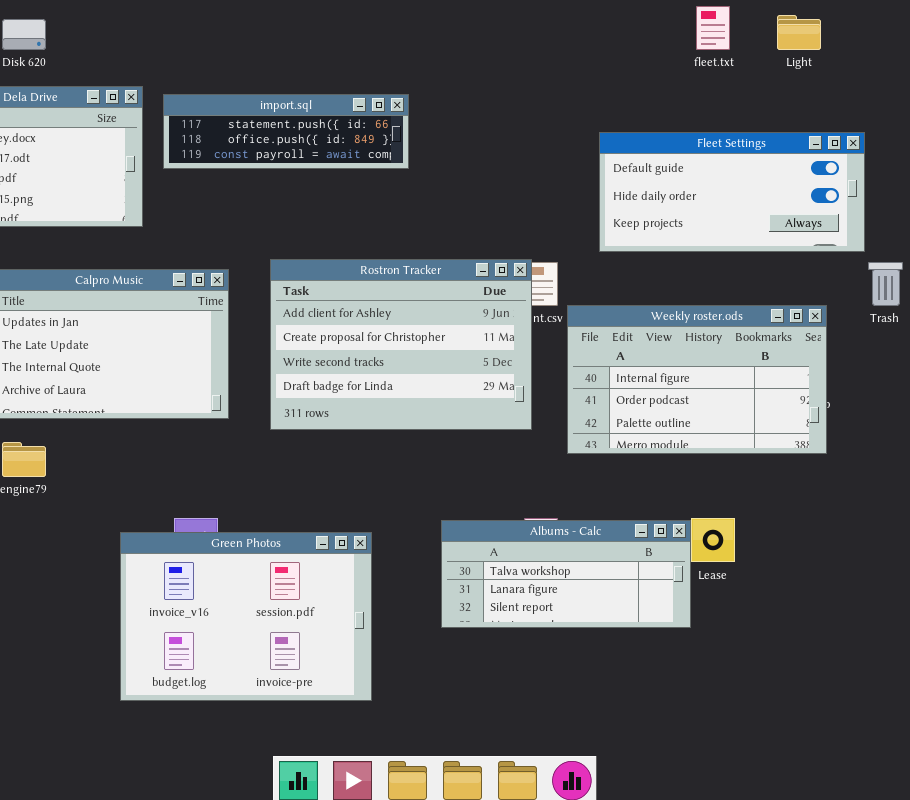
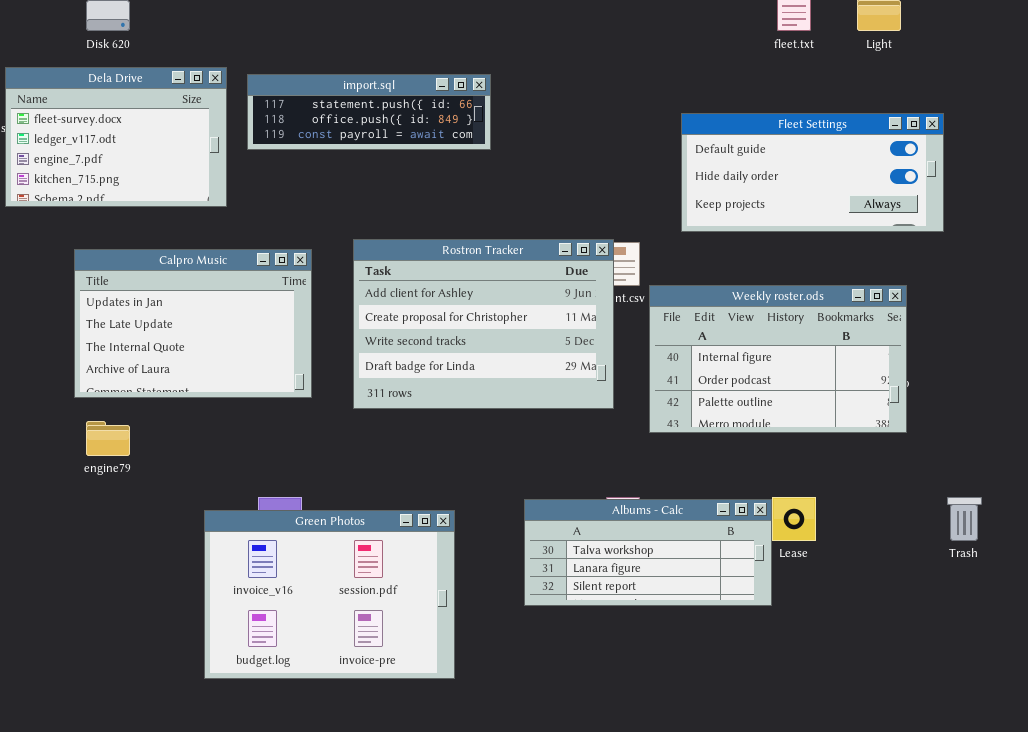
Trash: [868,262,903,306] -> [947,497,982,541], moved

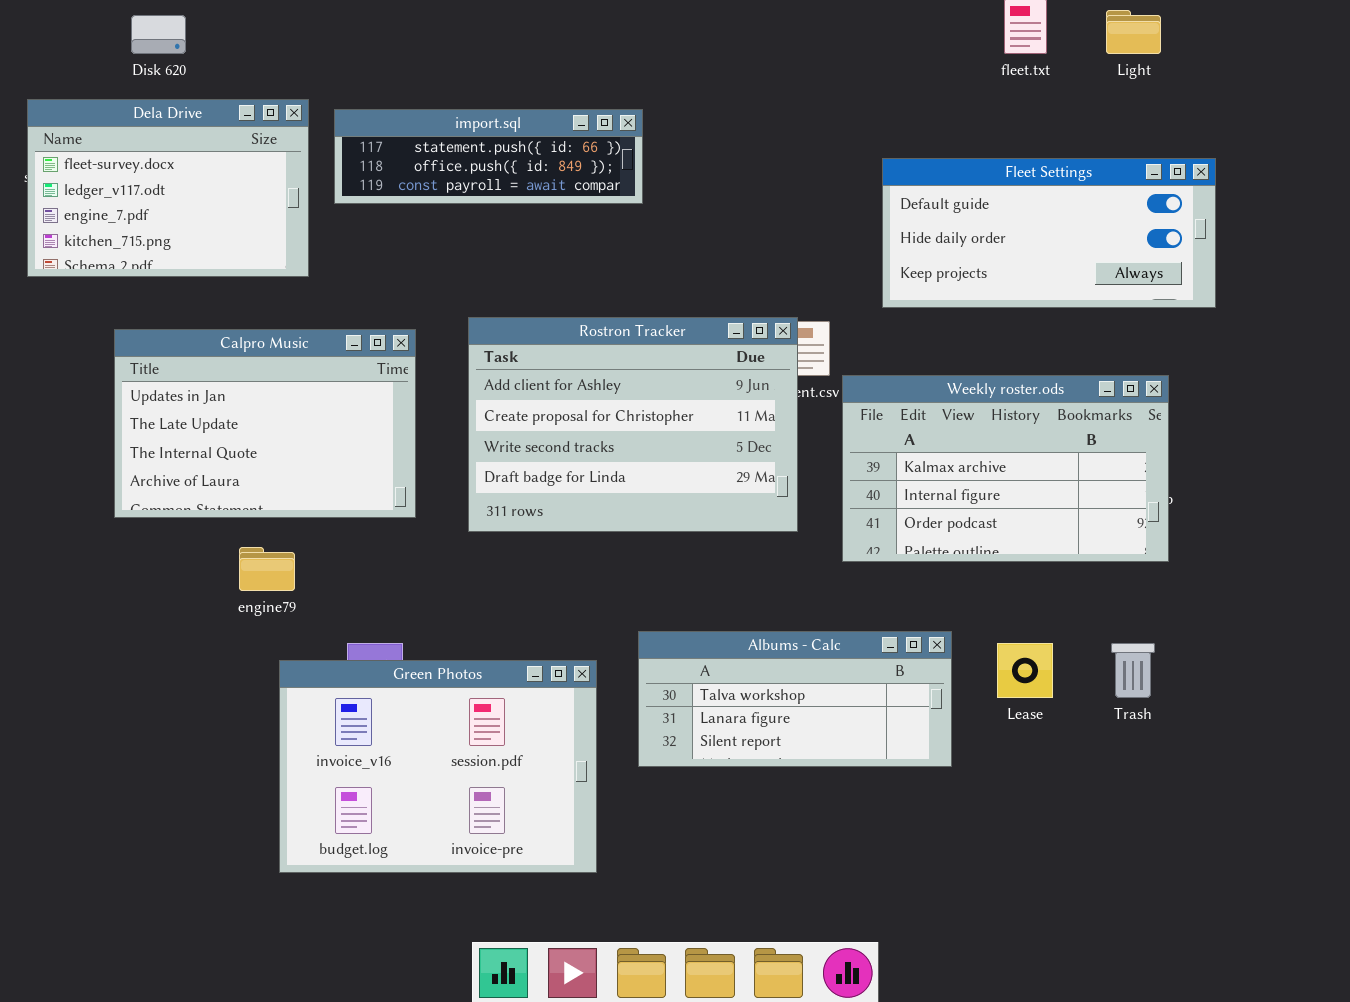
Weekly roster.ods: [649,285,907,433] -> [842,375,1169,562], scrolled up 1 row
engine79: [86,421,130,456] -> [239,547,295,591], moved
Trash: [947,497,982,541] -> [1111,643,1155,698], moved
Albums - Calc: [524,499,772,606] -> [638,631,952,767], moved

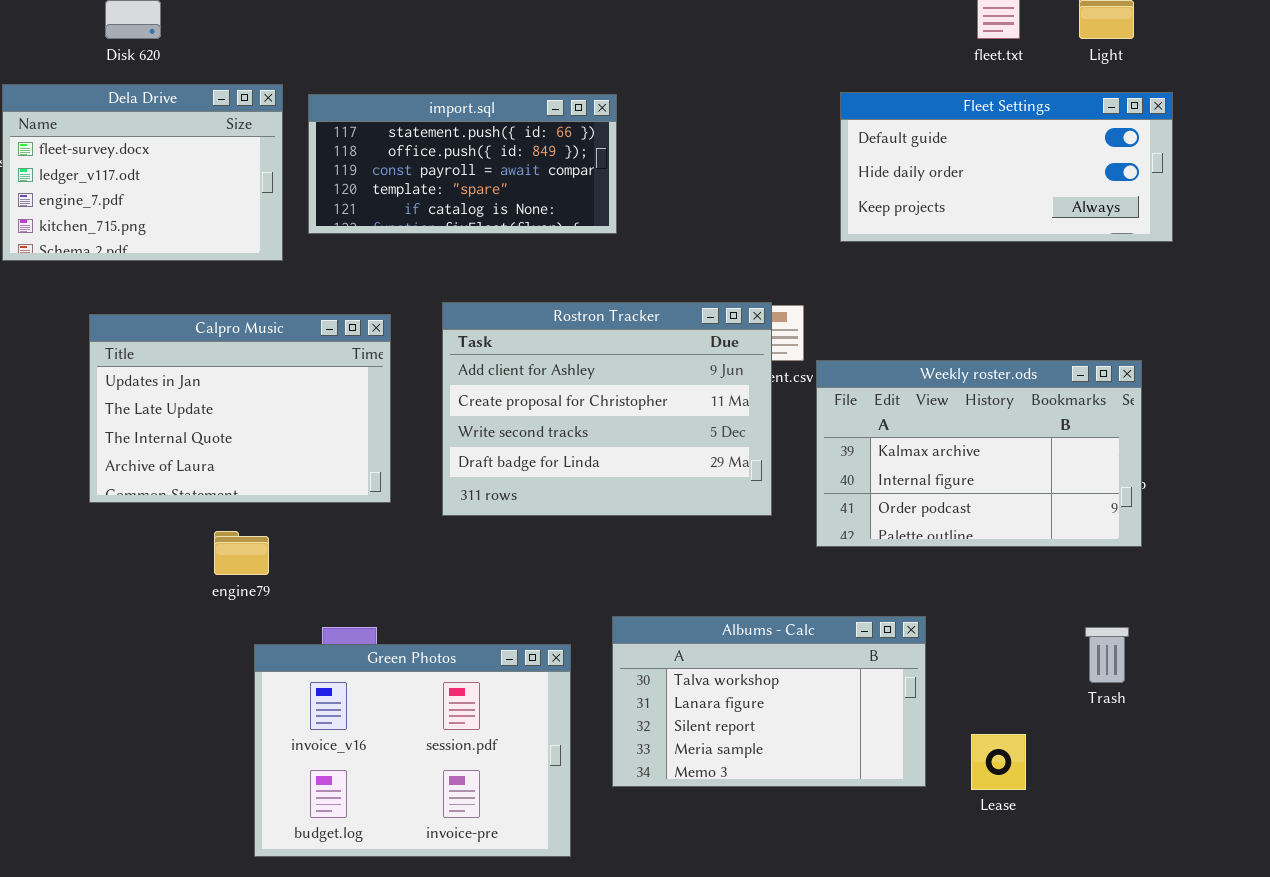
import.sql: [334,109,643,204] -> [308,94,617,234], resized
Fleet Settings: [882,158,1216,308] -> [840,92,1173,242], moved
Albums - Calc: [638,631,952,767] -> [612,616,926,787], resized
Lease: [997,643,1053,698] -> [971,734,1026,790], moved

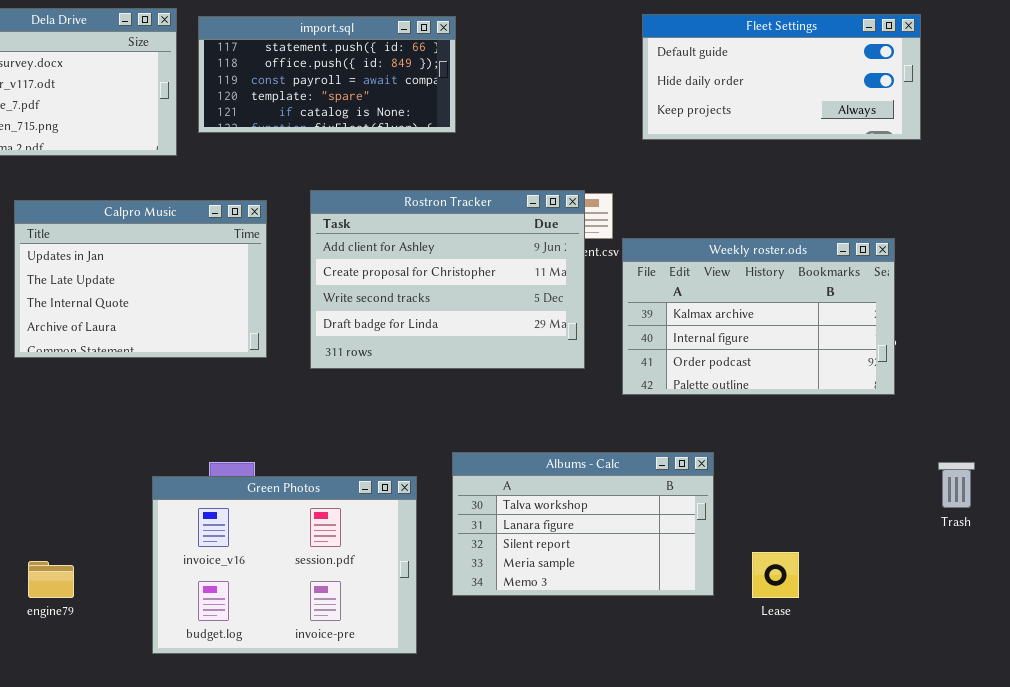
engine79: [214,531,269,575] -> [28,561,74,598], moved
Trash: [1085,627,1129,683] -> [938,462,975,508], moved

